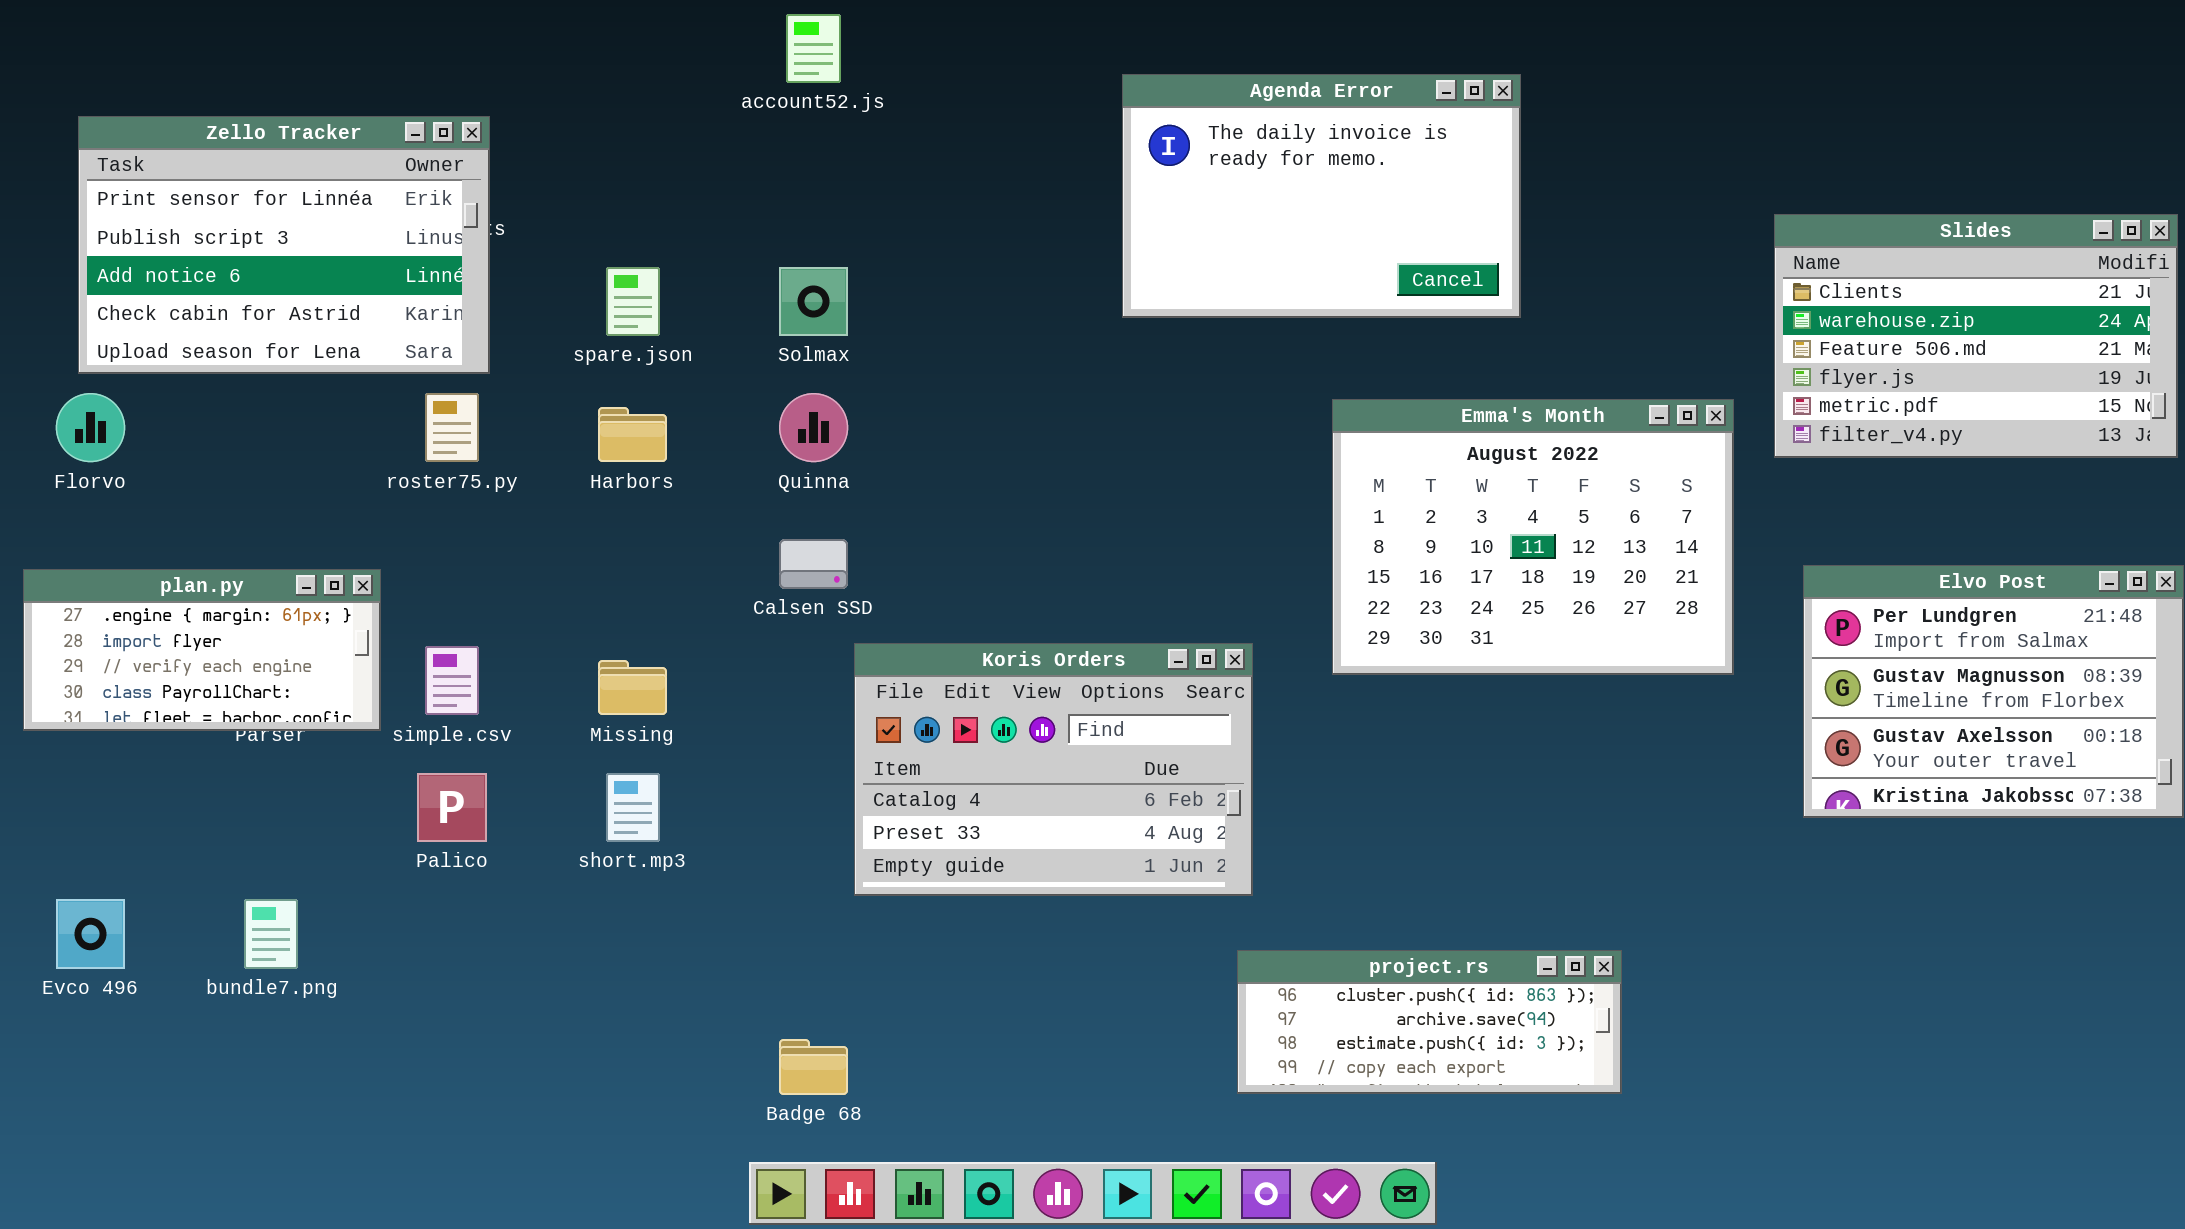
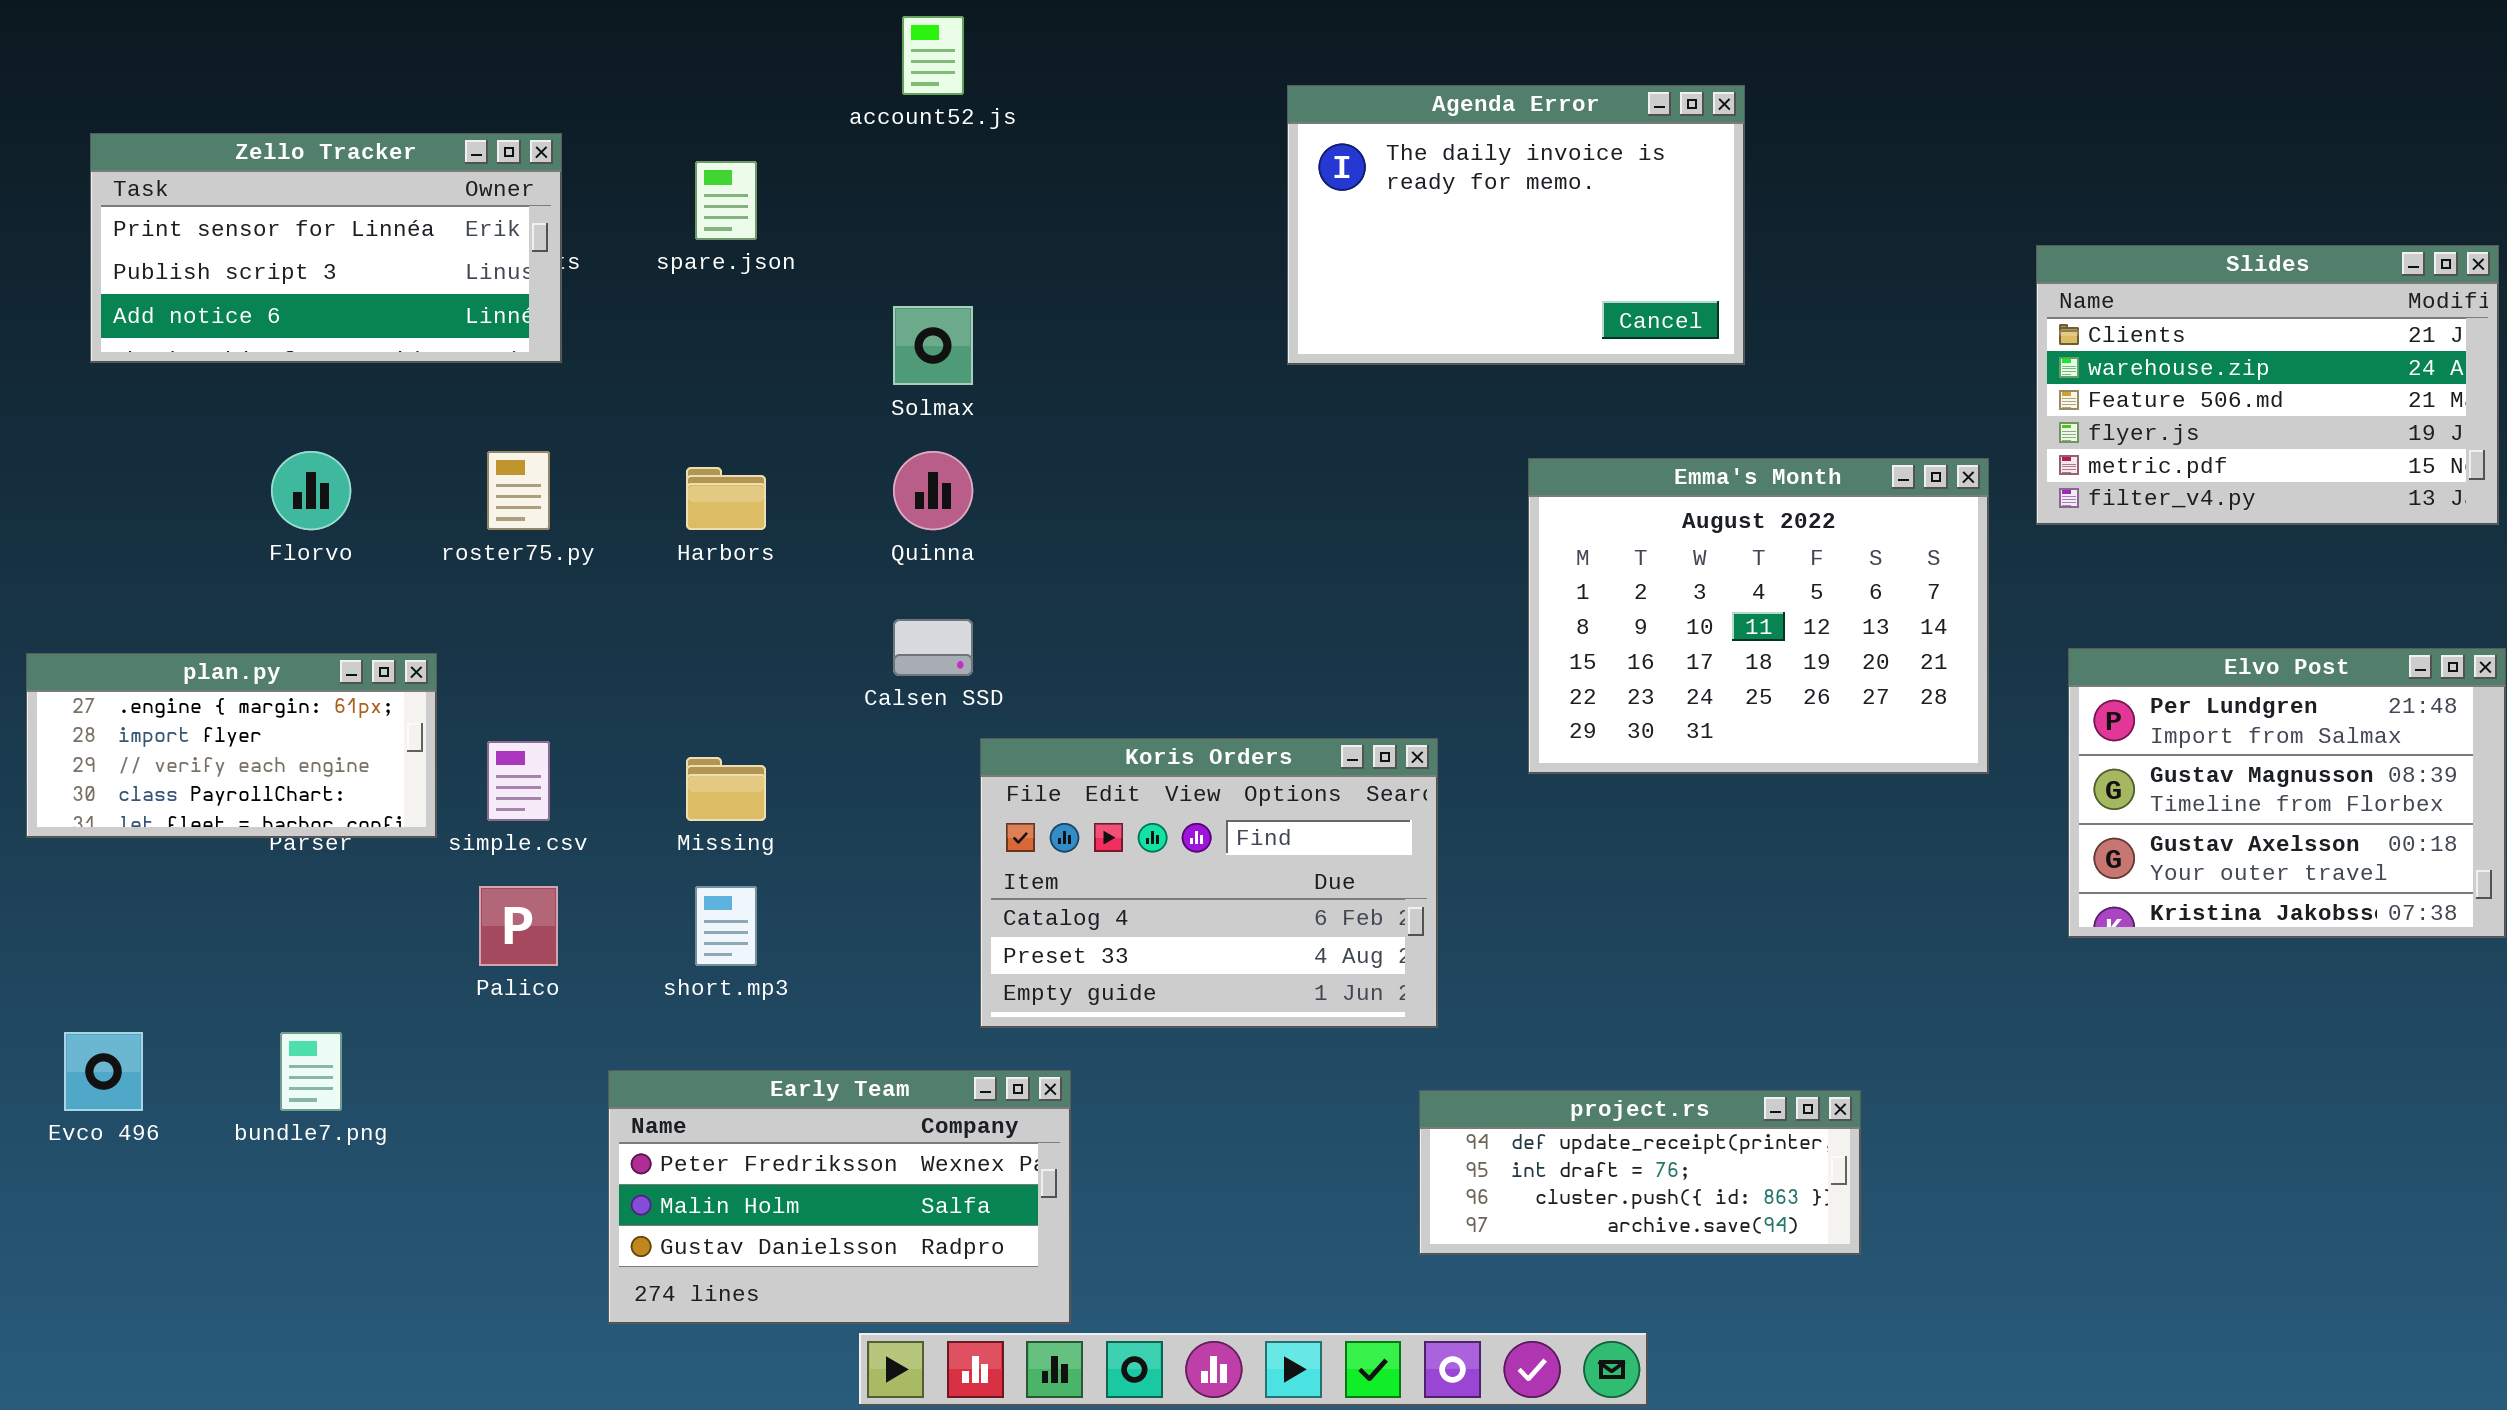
Zello Tracker: [78,116,490,374] -> [90,133,562,363], resized
spare.json: [606,267,660,336] -> [695,161,757,240], moved
Florvo: [56,393,125,462] -> [271,451,351,530], moved
Early Team: none -> [608,1070,1071,1324], opened
project.rs: [1237,950,1622,1094] -> [1419,1090,1861,1255], scrolled up 2 rows

